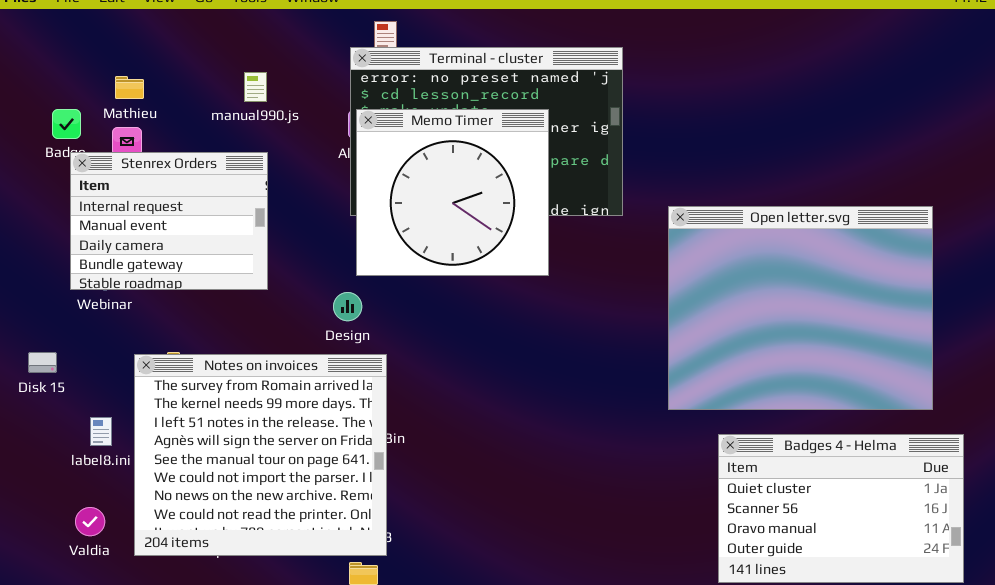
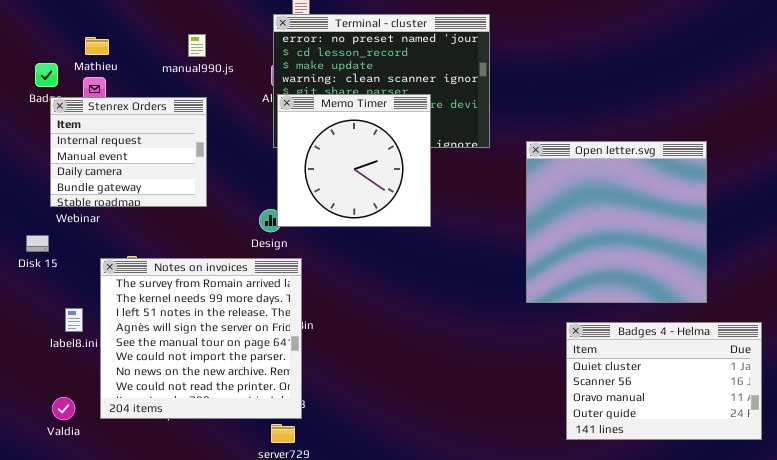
Memo Timer: [356,109,549,276] -> [277,94,431,227], moved
Open letter.svg: [668,206,933,410] -> [526,141,707,303], resized
Disk 15: [28,352,57,373] -> [26,235,49,252], moved
Valdia: [75,507,105,536] -> [52,397,75,420], moved

